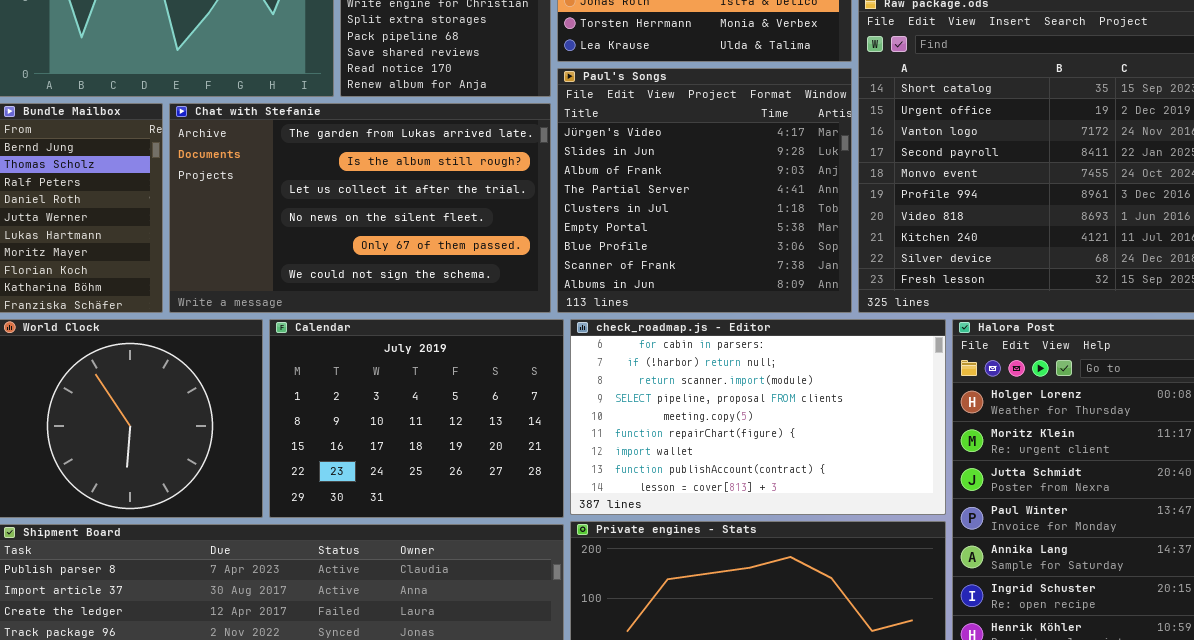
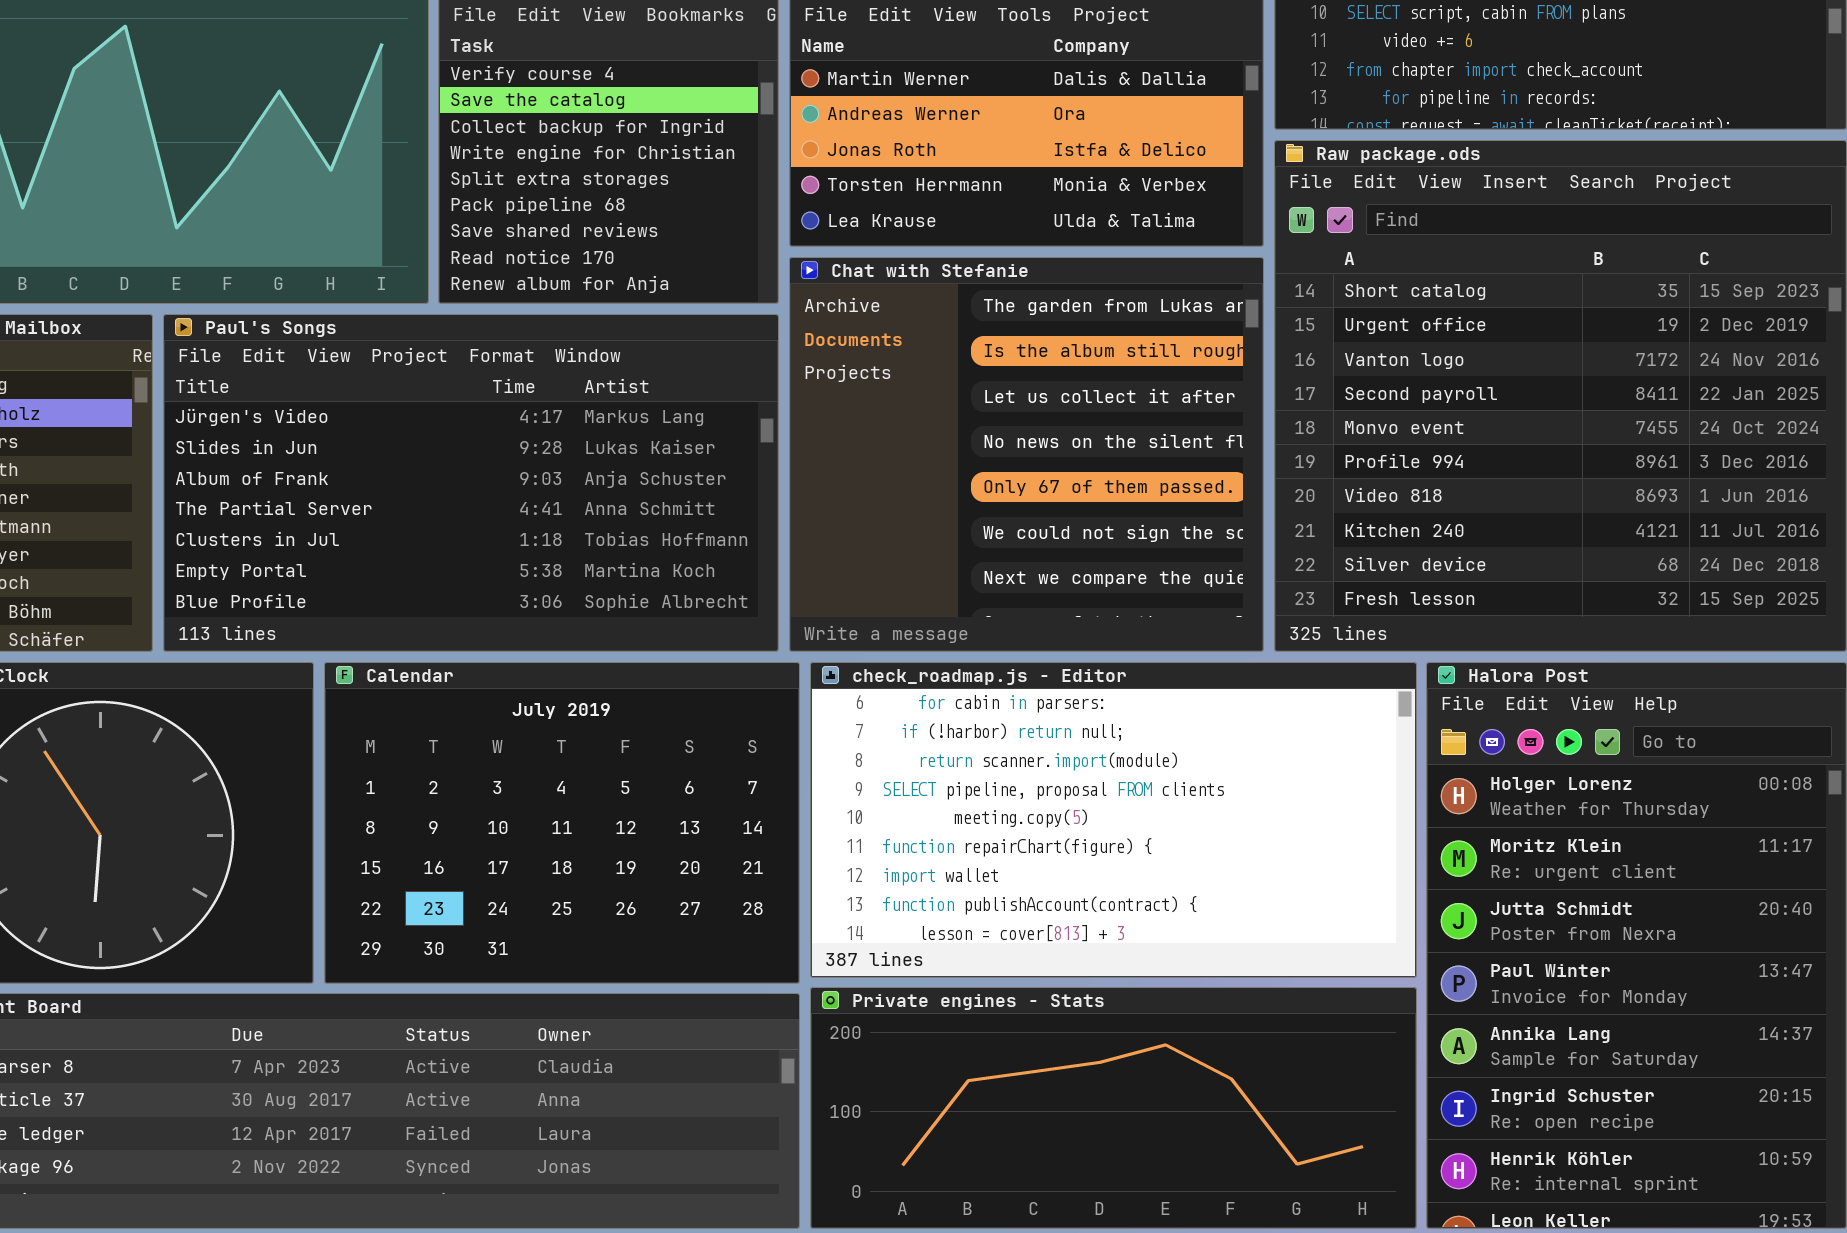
Paul's Songs: [557,68,852,313] -> [163,314,779,652], moved, resized
Chat with Stefanie: [169,103,551,313] -> [789,257,1264,652], moved, resized

